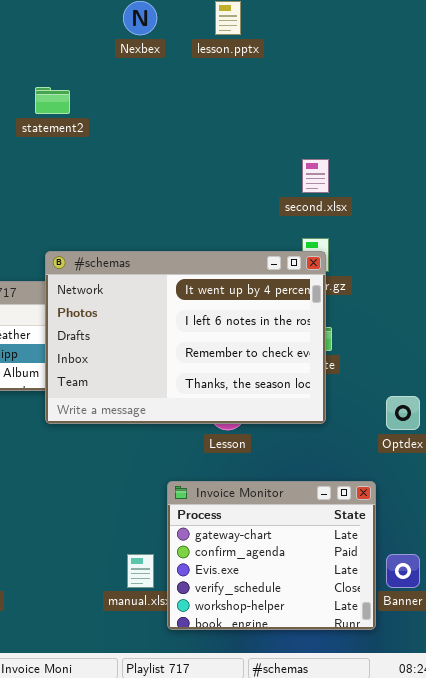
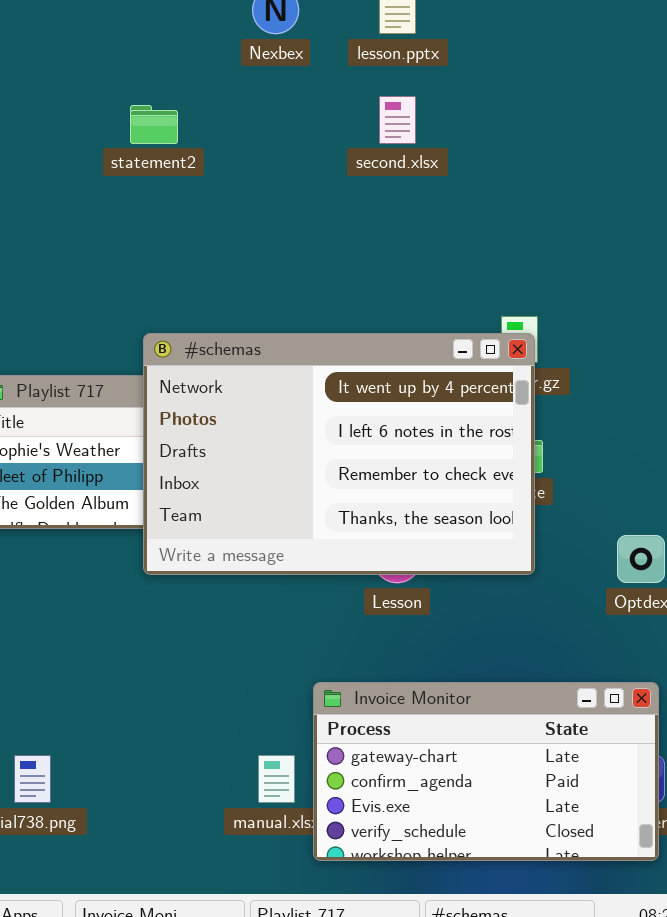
second.xlsx: [302,159,329,193] -> [379,96,416,144], moved
Invoice Monitor: [167,481,376,630] -> [313,682,659,861], resized

